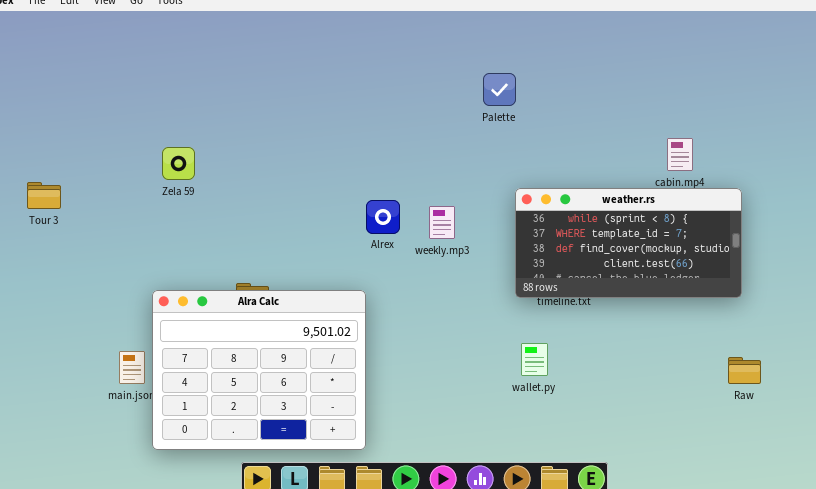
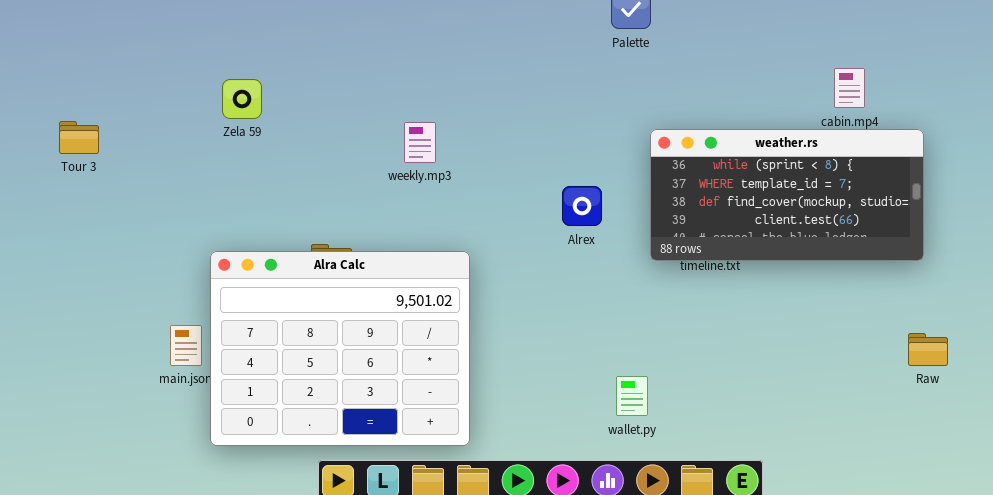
Alrex: [366,200,400,234] -> [562,186,602,226], moved
weekly.mp3: [429,206,455,239] -> [404,122,436,163], moved
wallet.py: [521,343,548,376] -> [616,376,648,416], moved

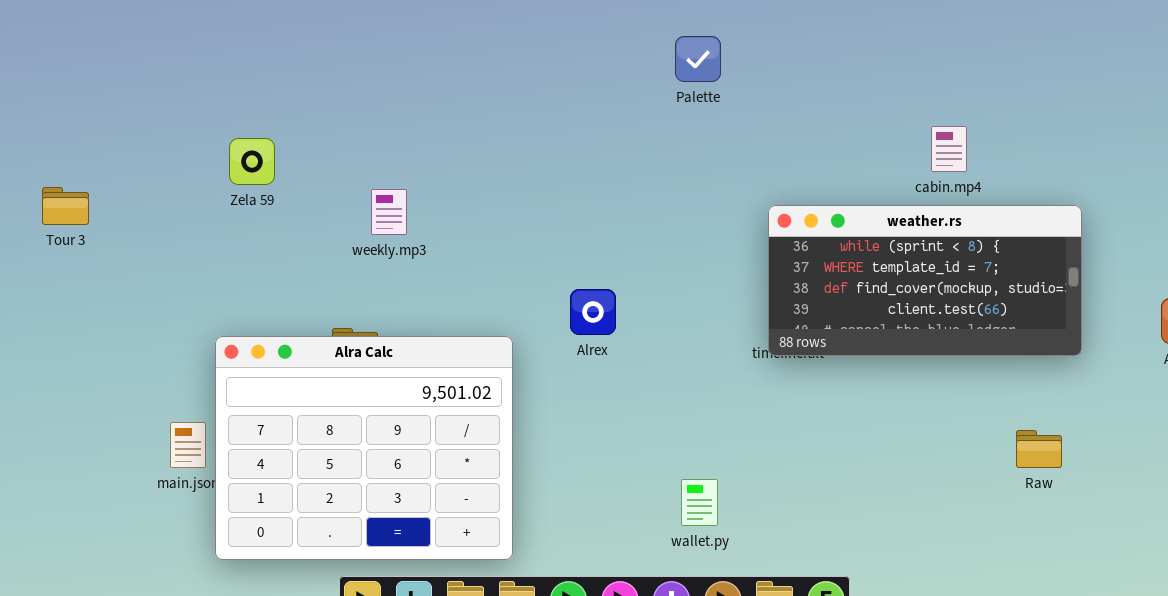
weekly.mp3: [404,122,436,163] -> [371,189,407,235], moved
weather.rs: [650,129,924,261] -> [768,205,1082,356], moved
Alrex: [562,186,602,226] -> [570,289,616,335], moved

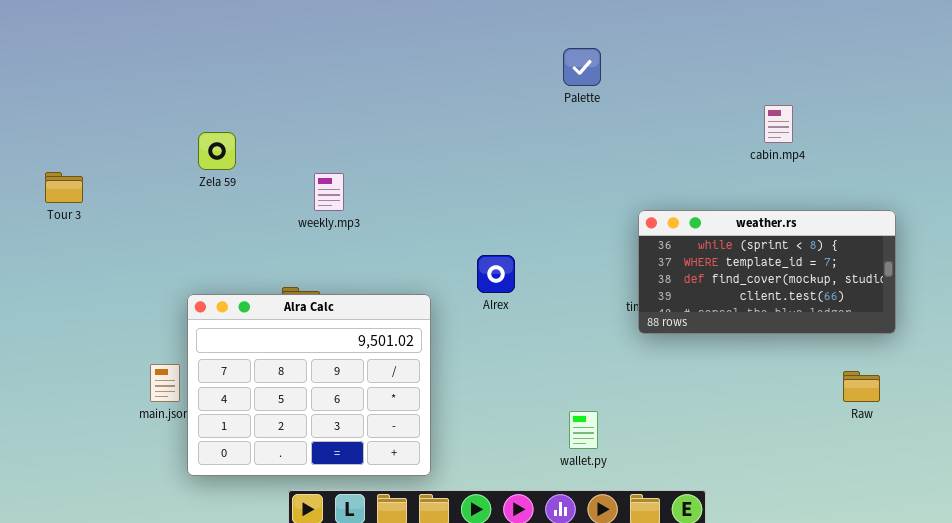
cabin.mp4: [931,126,967,172] -> [764,105,793,143], moved
weather.rs: [768,205,1082,356] -> [638,210,896,334], moved

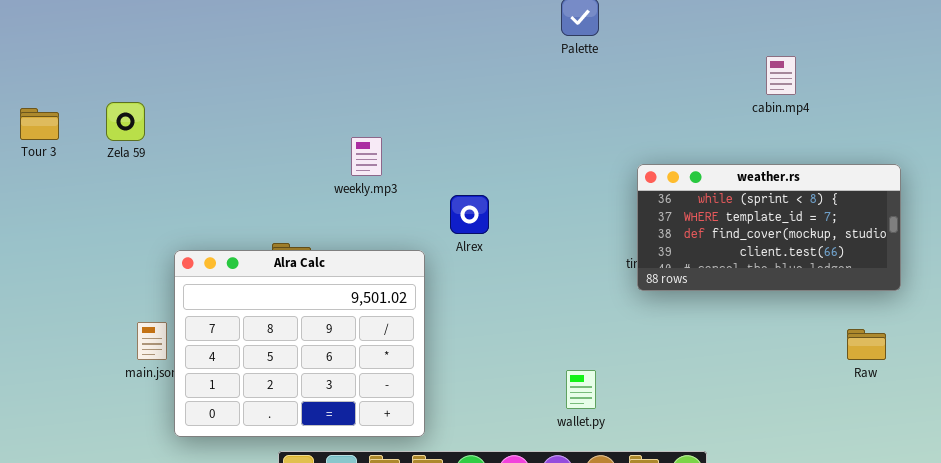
Zela 59: [198,132,236,170] -> [106,102,145,141], moved
Tour 3: [45,172,83,203] -> [20,108,59,140], moved
weekly.mp3: [314,173,344,211] -> [351,137,382,176], moved
Alrex: [477,255,515,293] -> [450,195,489,234], moved

